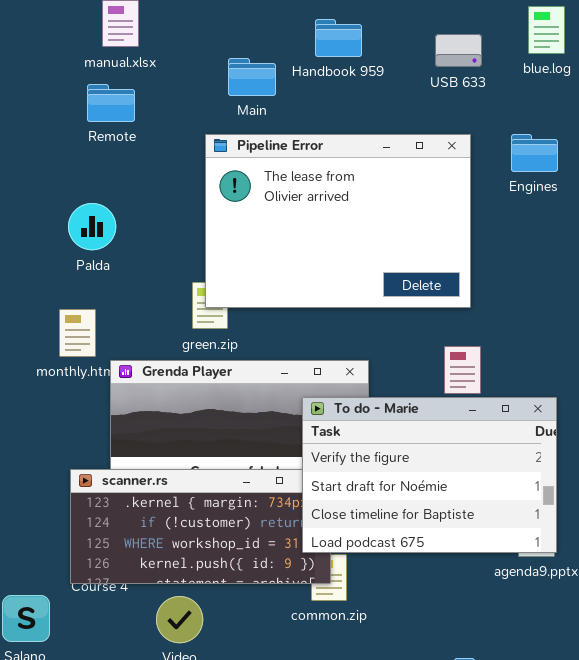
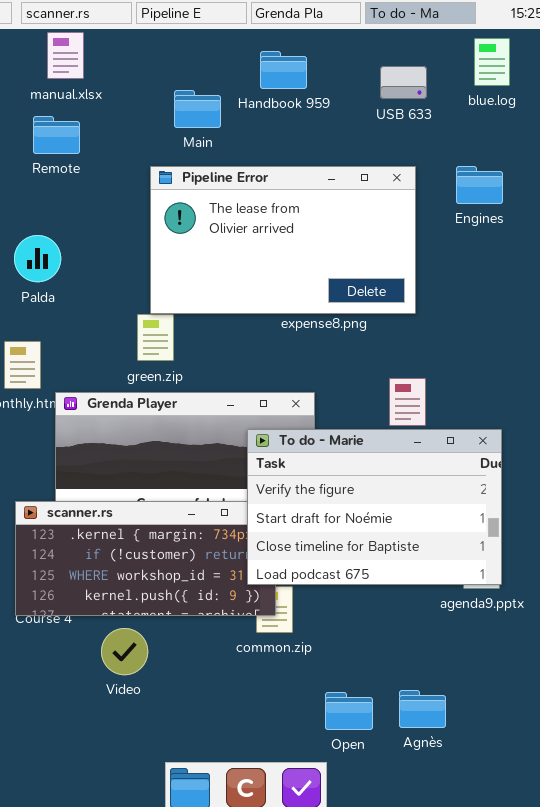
Pipeline Error: [205,134,471,308] -> [150,166,416,314], resized

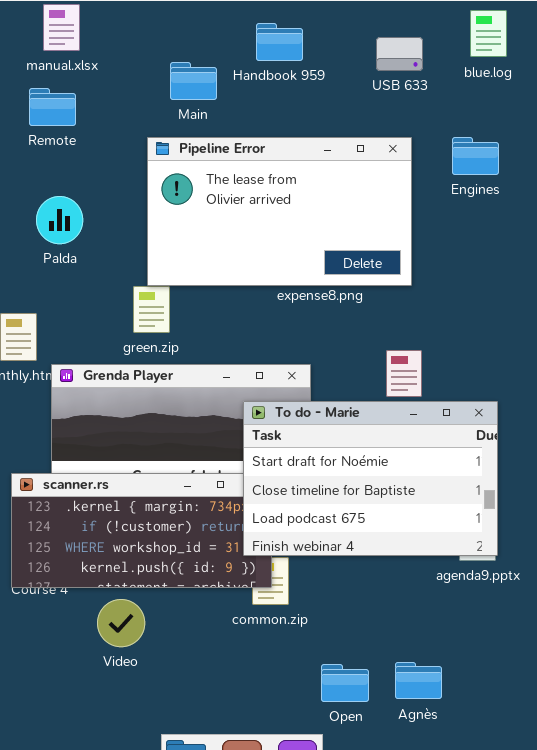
Palda: [14,235,61,282] -> [36,196,83,244], moved
To do - Marie: [247,429,502,585] -> [243,401,498,556], scrolled down 1 row

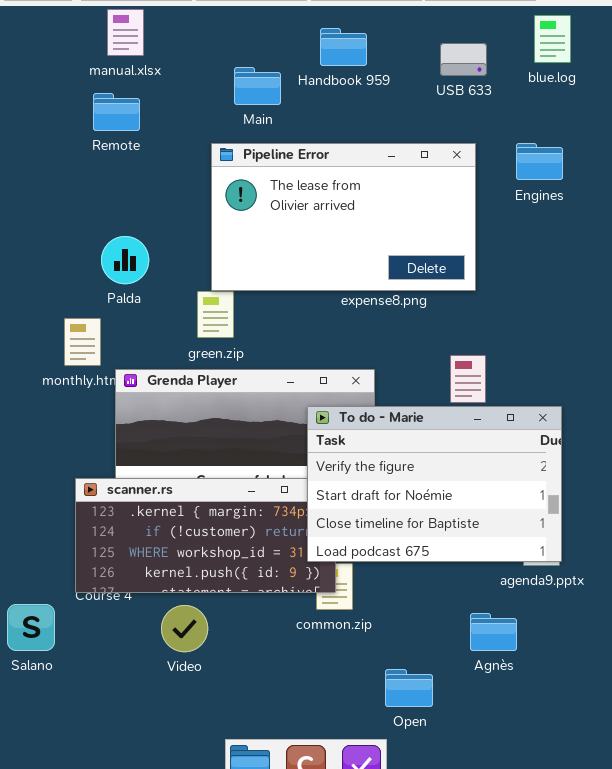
Palda: [36,196,83,244] -> [101,236,149,284], moved
To do - Marie: [243,401,498,556] -> [307,406,562,562], scrolled up 1 row
Agnès: [395,662,442,699] -> [470,613,517,651], moved

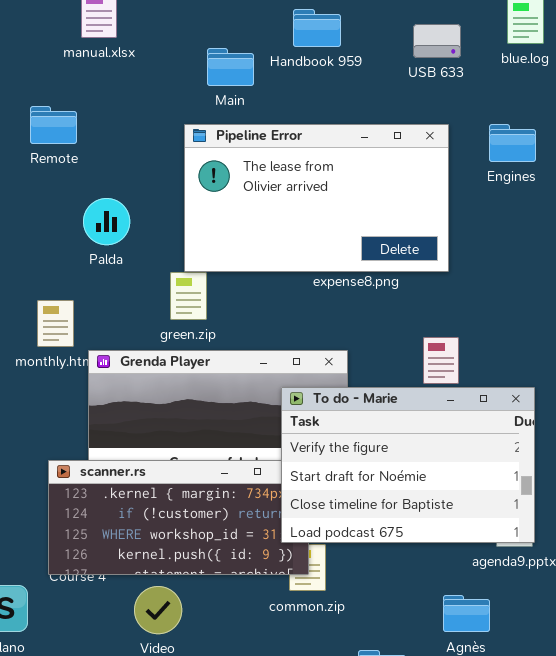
Remote: [93,93,140,131] -> [30,106,77,144], moved
Palda: [101,236,149,284] -> [83,198,130,245], moved

